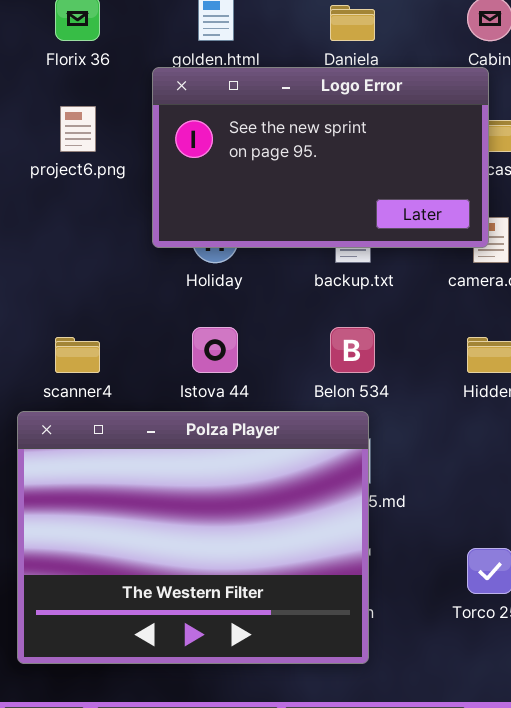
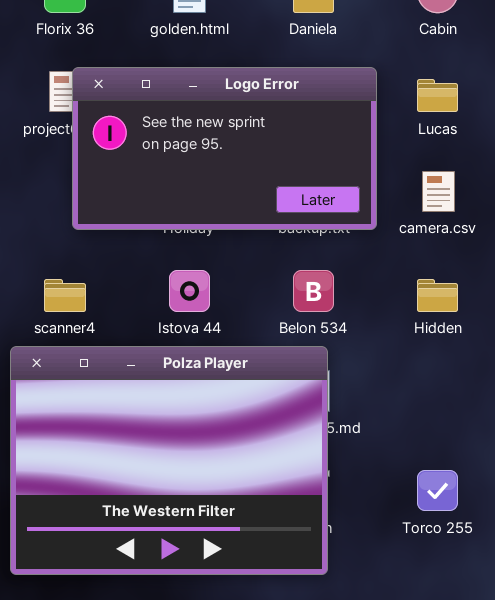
Logo Error: [152,67,489,248] -> [72,67,377,230], moved

